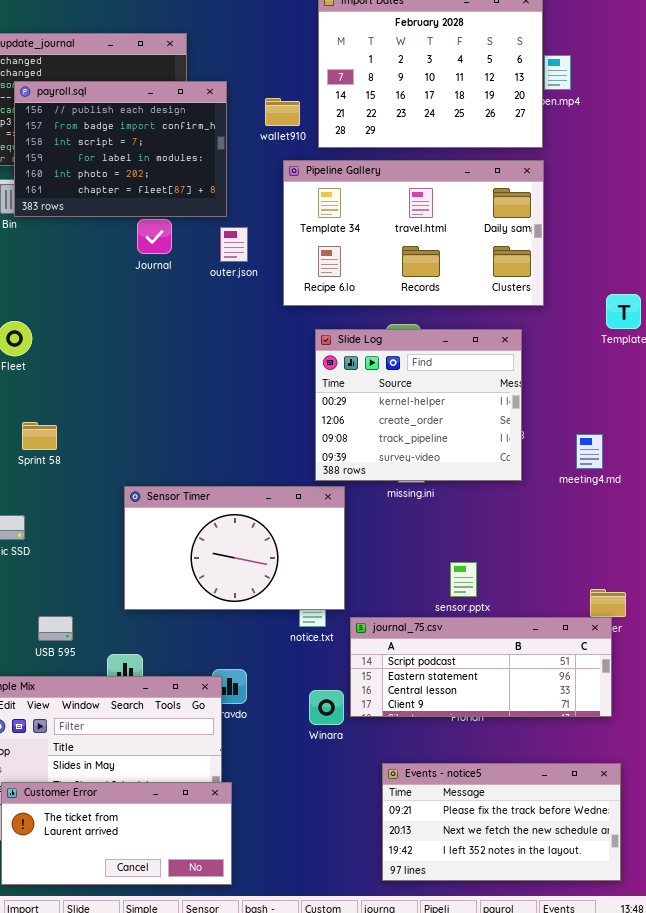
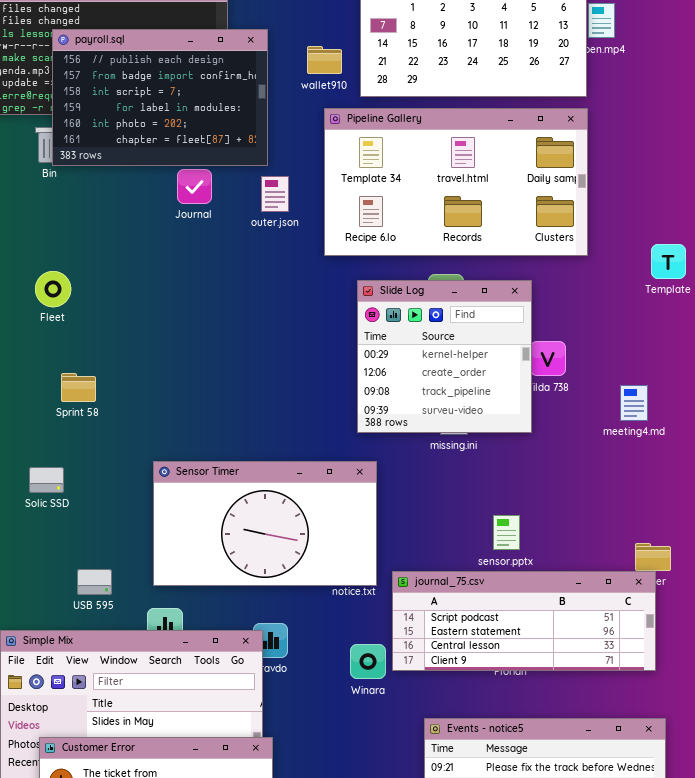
Slide Log: [315,329,522,481] -> [357,280,532,433], resized
Sensor Timer: [124,486,345,610] -> [153,461,377,586], moved

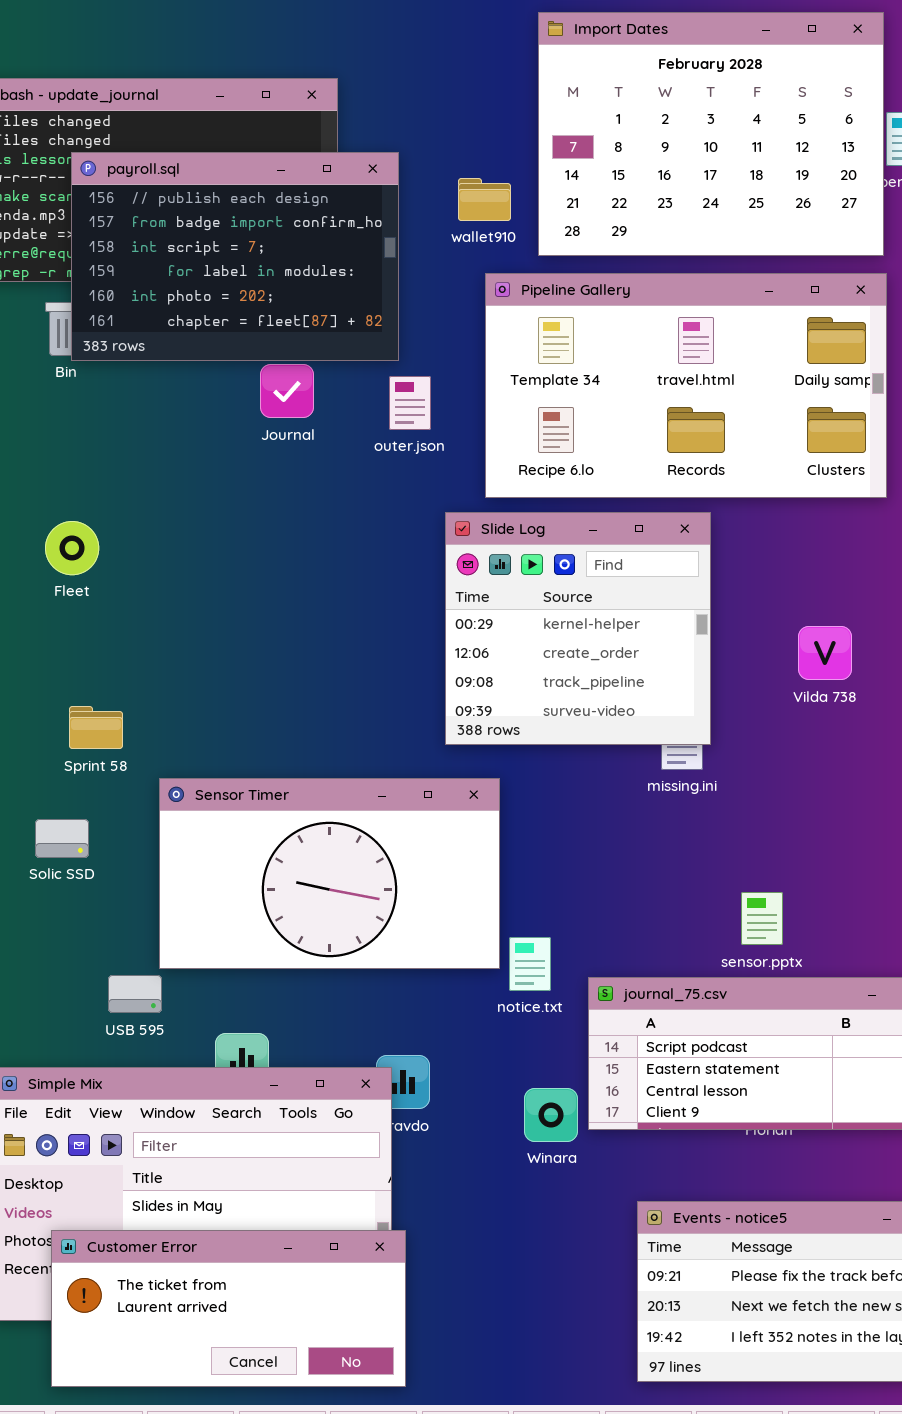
Slide Log: [357,280,532,433] -> [445,512,711,745], moved
Sprint 58: [61,373,96,402] -> [69,706,123,749], moved
Sensor Timer: [153,461,377,586] -> [159,778,500,969], moved

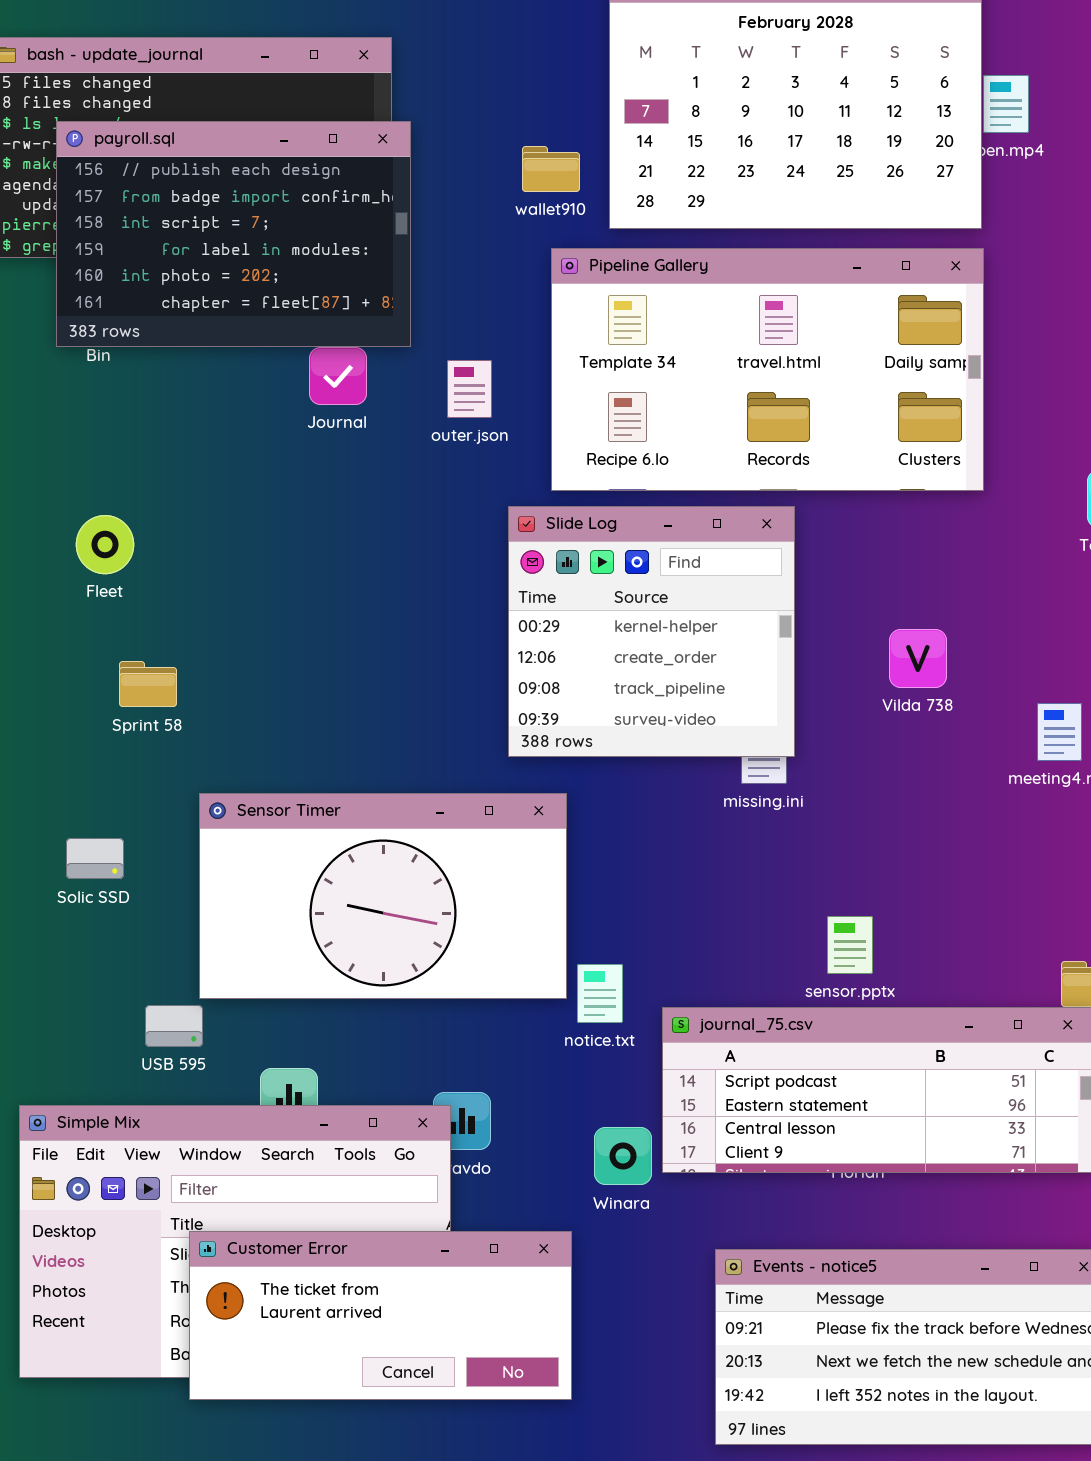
payroll.sql: [71,152,399,361] -> [56,121,411,347], moved
Sprint 58: [69,706,123,749] -> [119,661,177,707], moved
Customer Error: [51,1230,406,1387] -> [189,1231,572,1400], moved

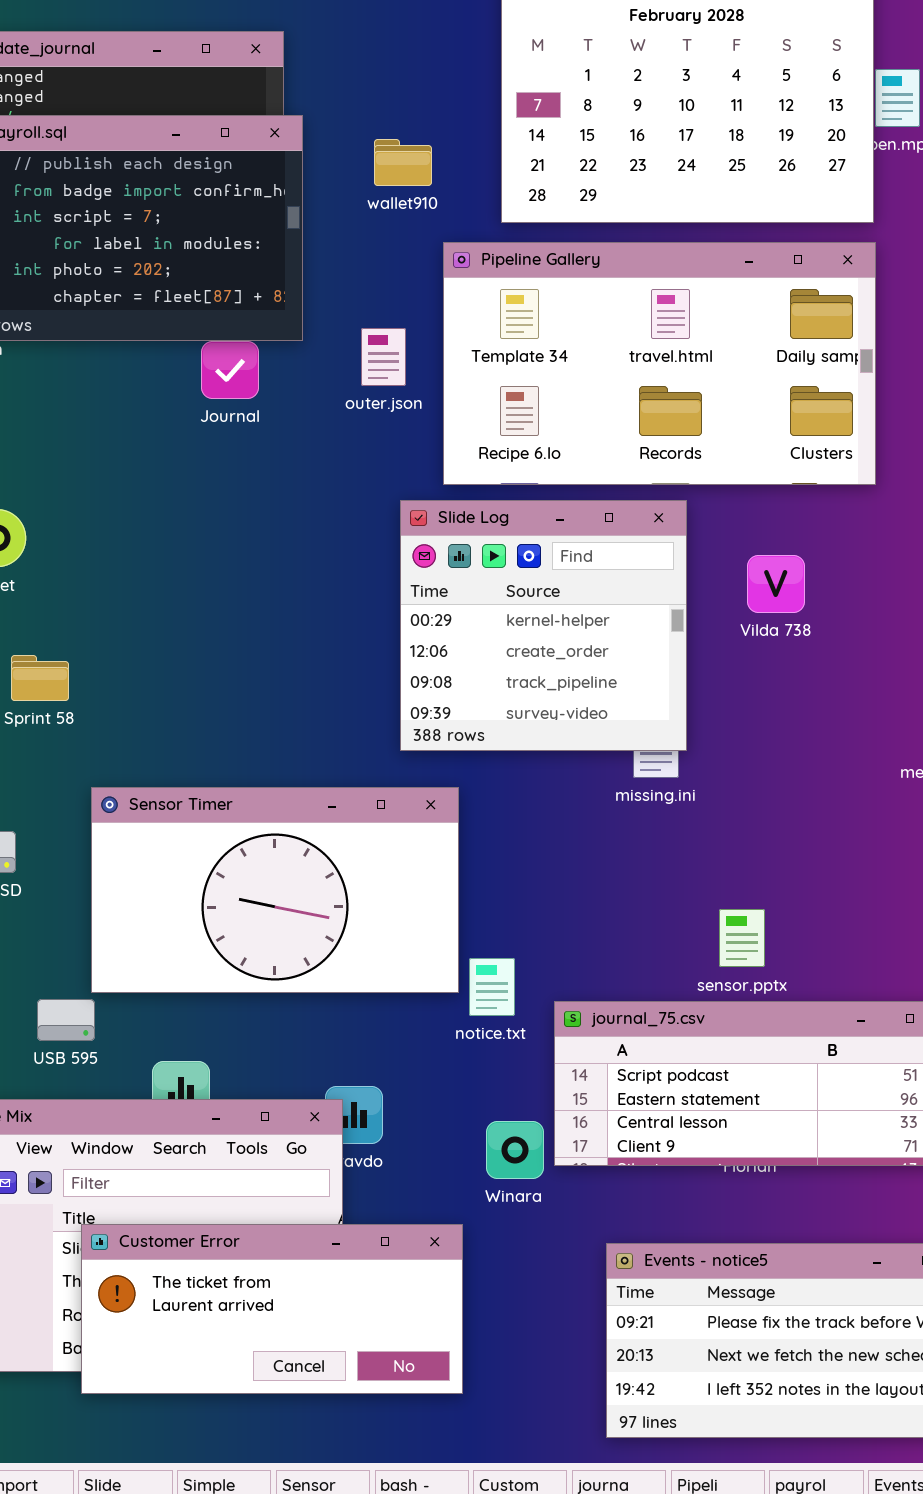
wallet910: [522,146,580,192] -> [374,139,432,186], moved
outer.json: [447,360,492,418] -> [361,328,406,386], moved
Vilda 738: [889,629,947,688] -> [747,555,805,613], moved

